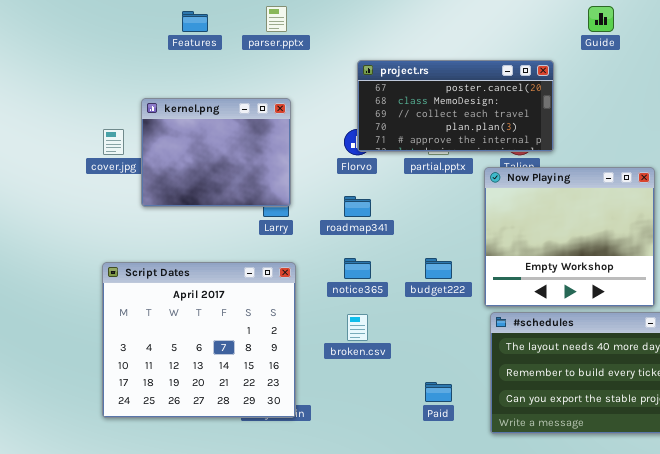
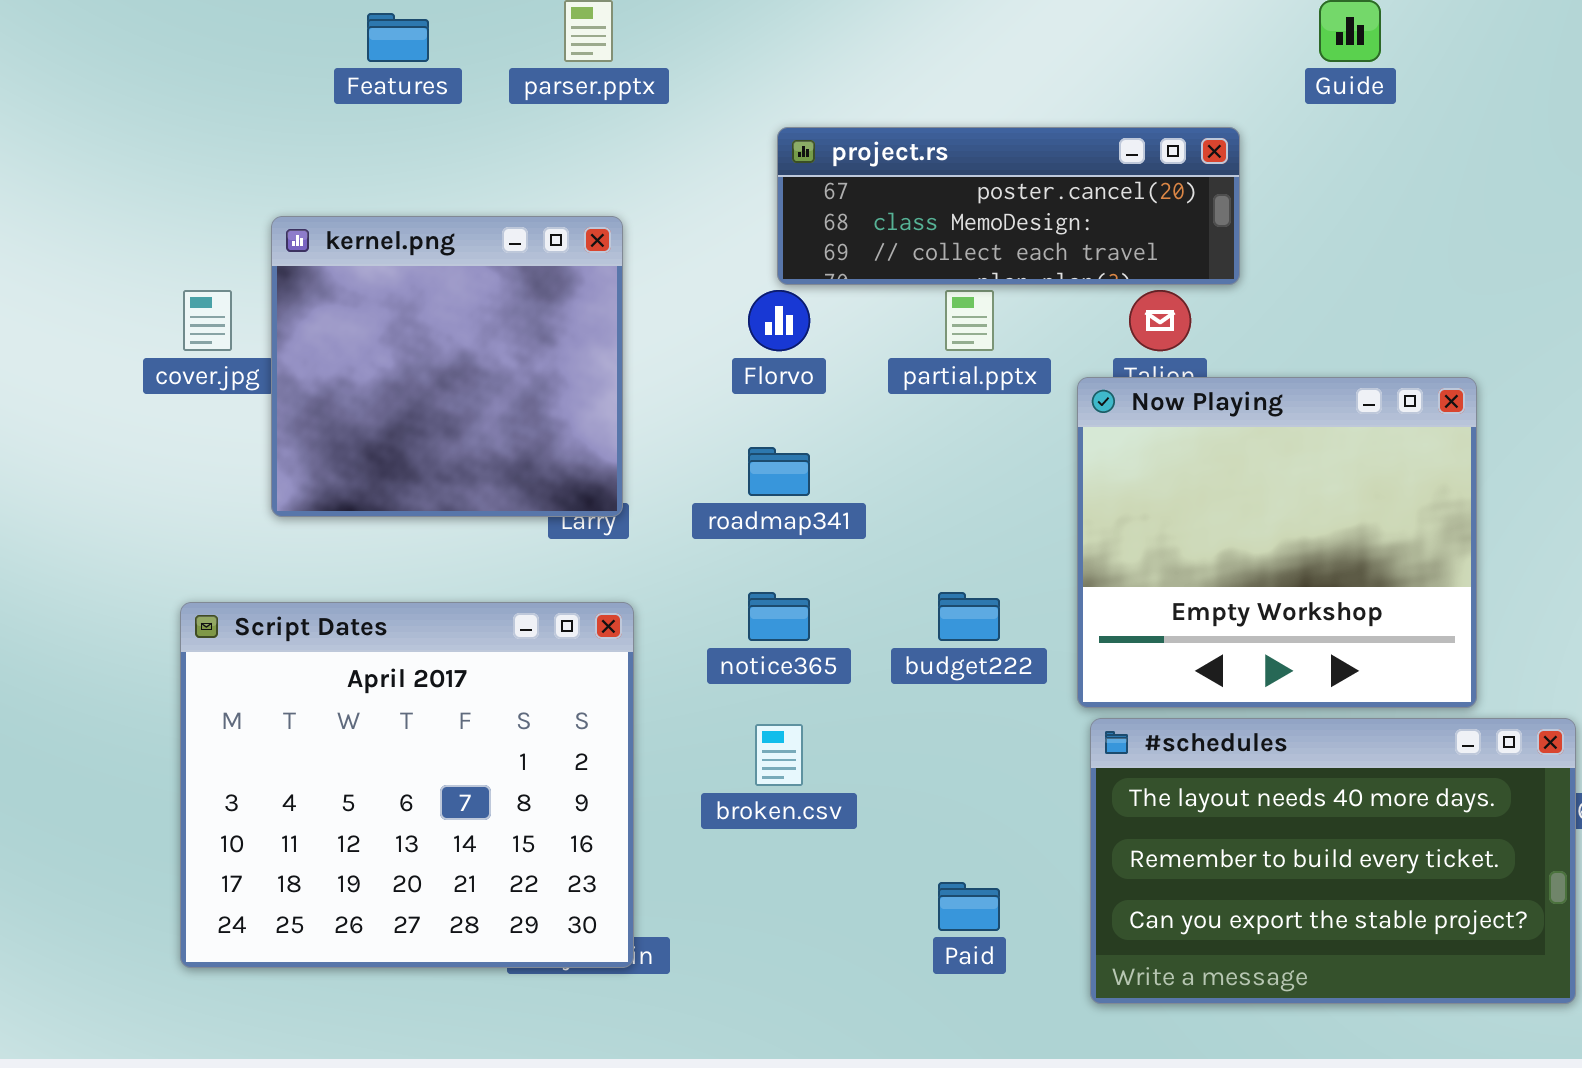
project.rs: [357,60,554,152] -> [777,127,1240,285], resized
kernel.png: [141,98,291,207] -> [271,216,623,517], resized

